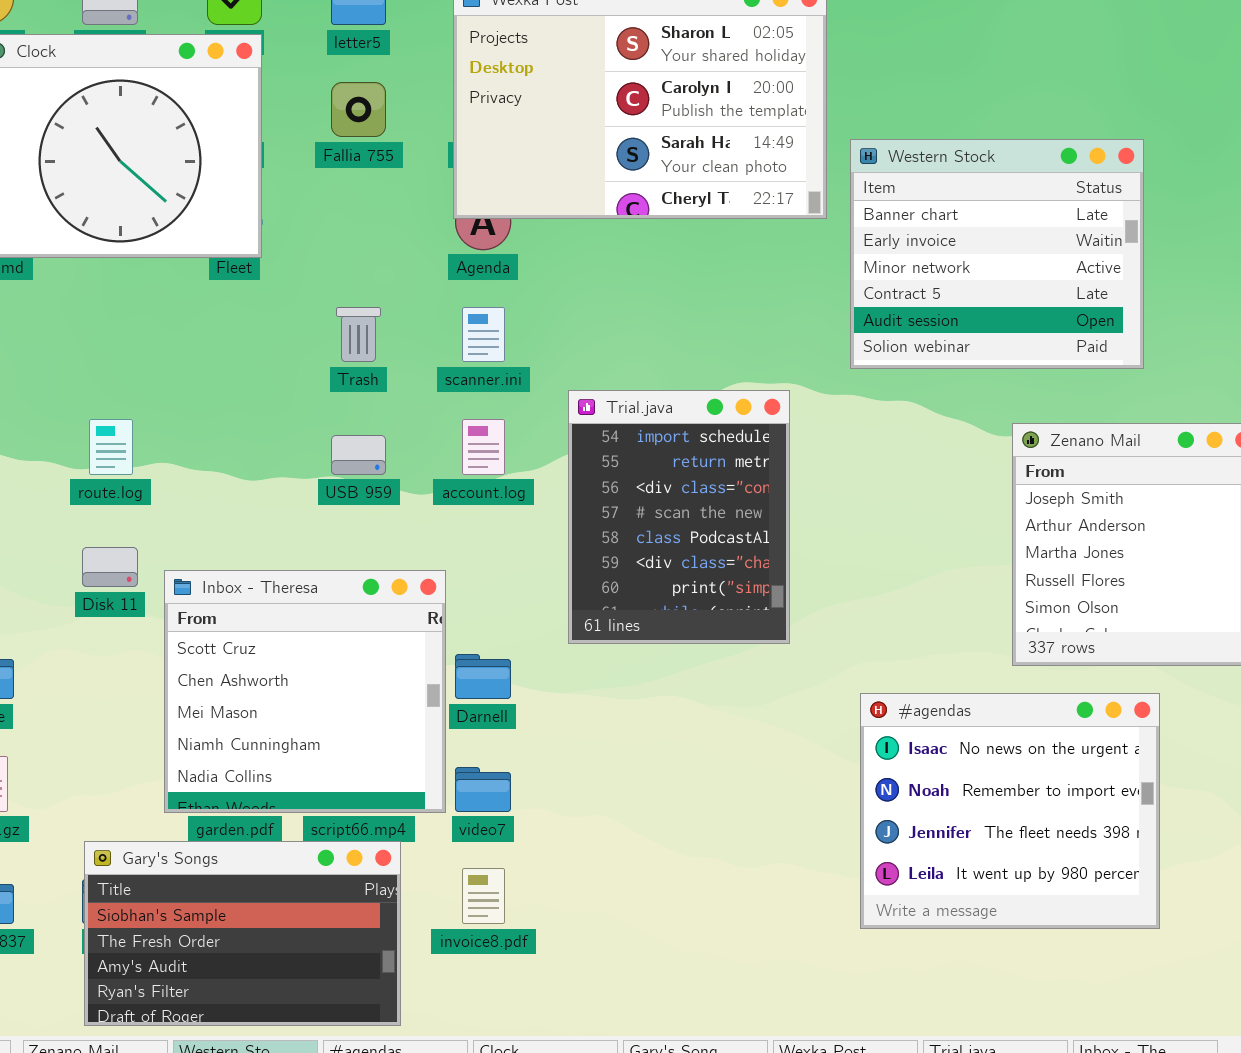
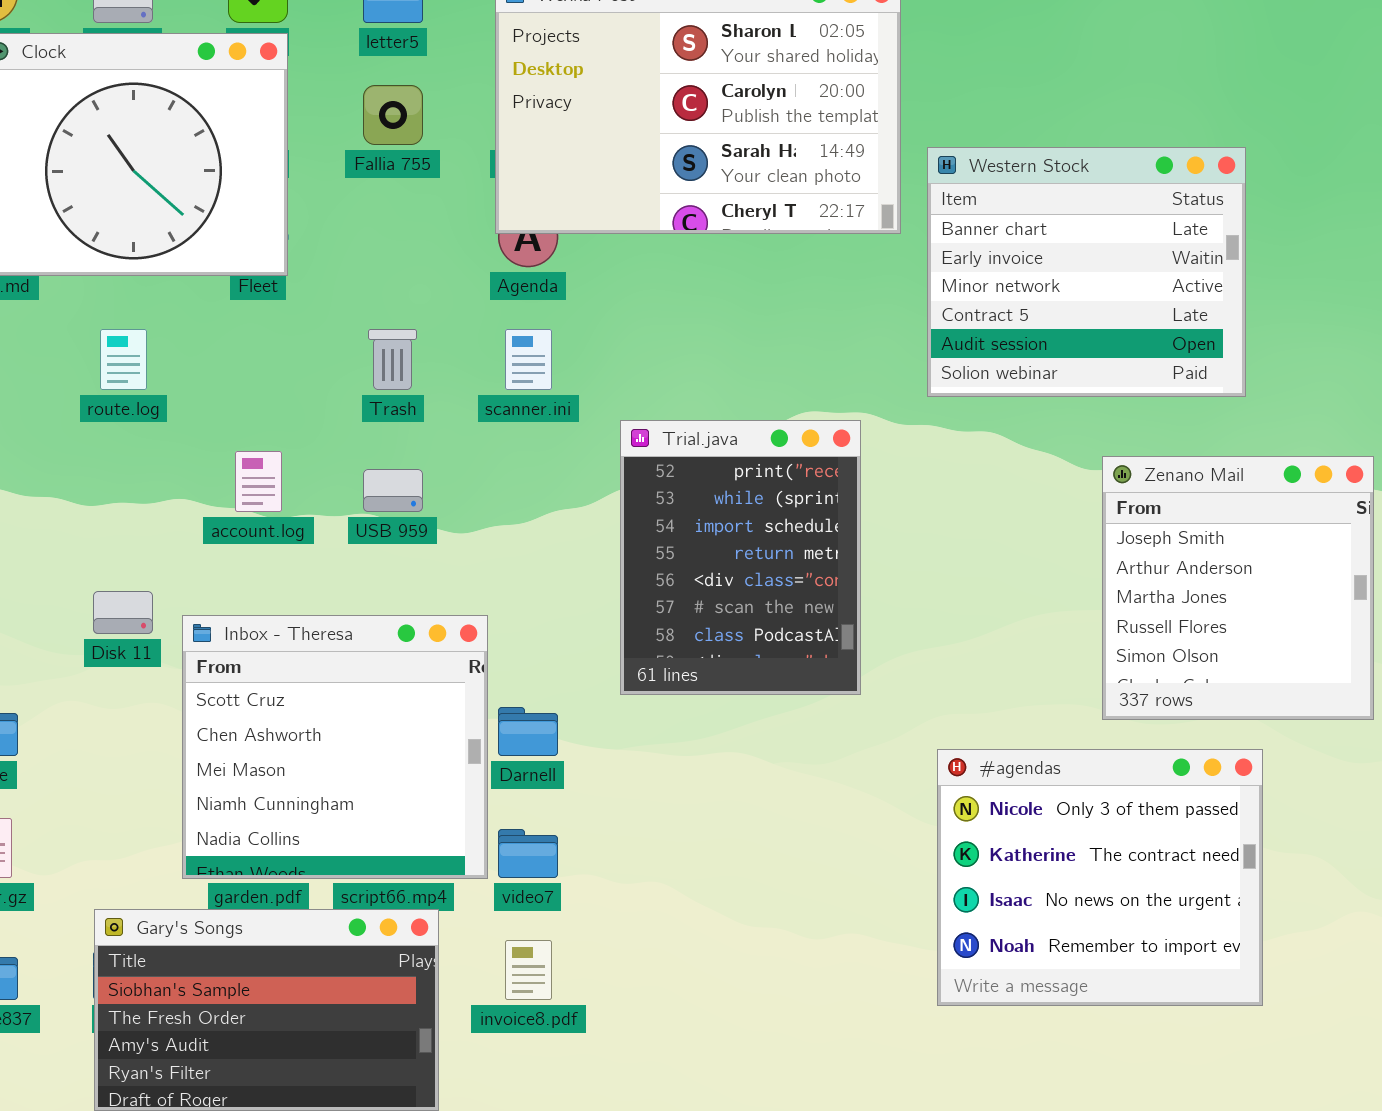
Trial.java: [568,390,790,644] -> [620,420,861,695], scrolled up 2 rows
route.log: [89,419,133,475] -> [100,329,147,390], moved
account.log: [462,419,505,475] -> [235,451,282,512], moved
#agendas: [860,693,1160,929] -> [937,749,1263,1006], scrolled up 2 rows

